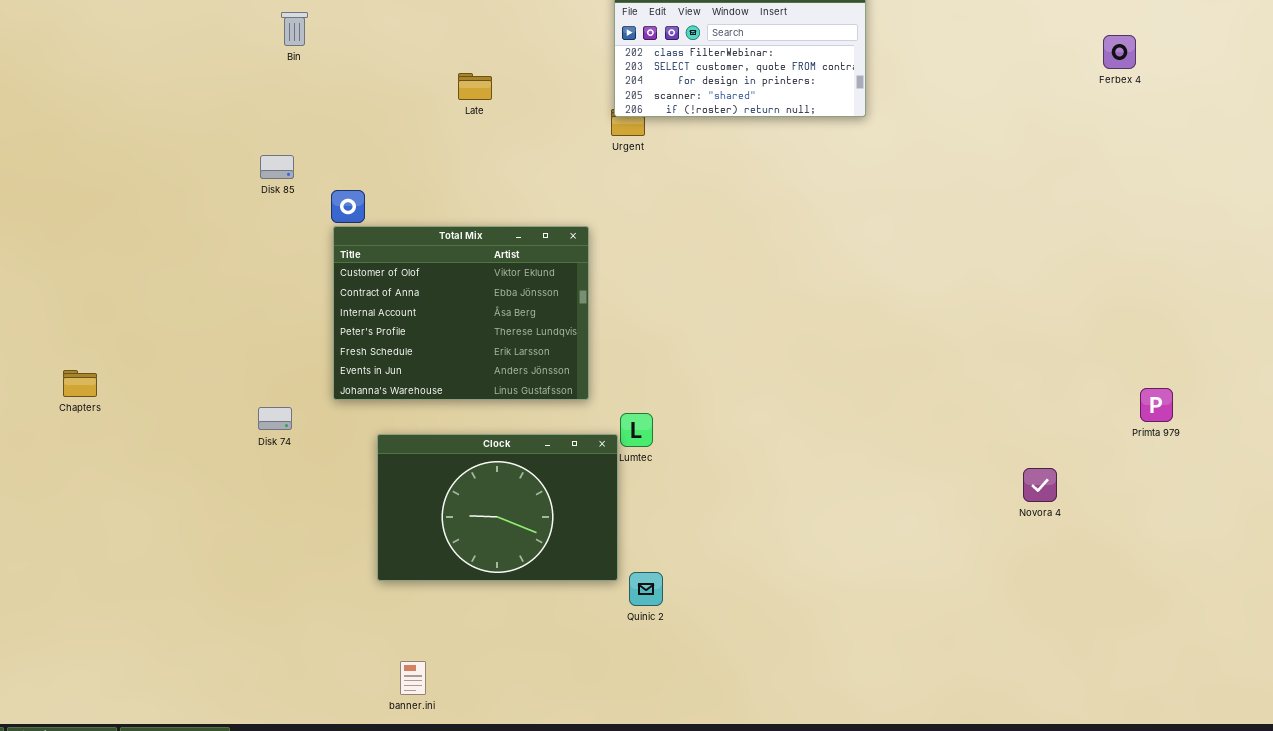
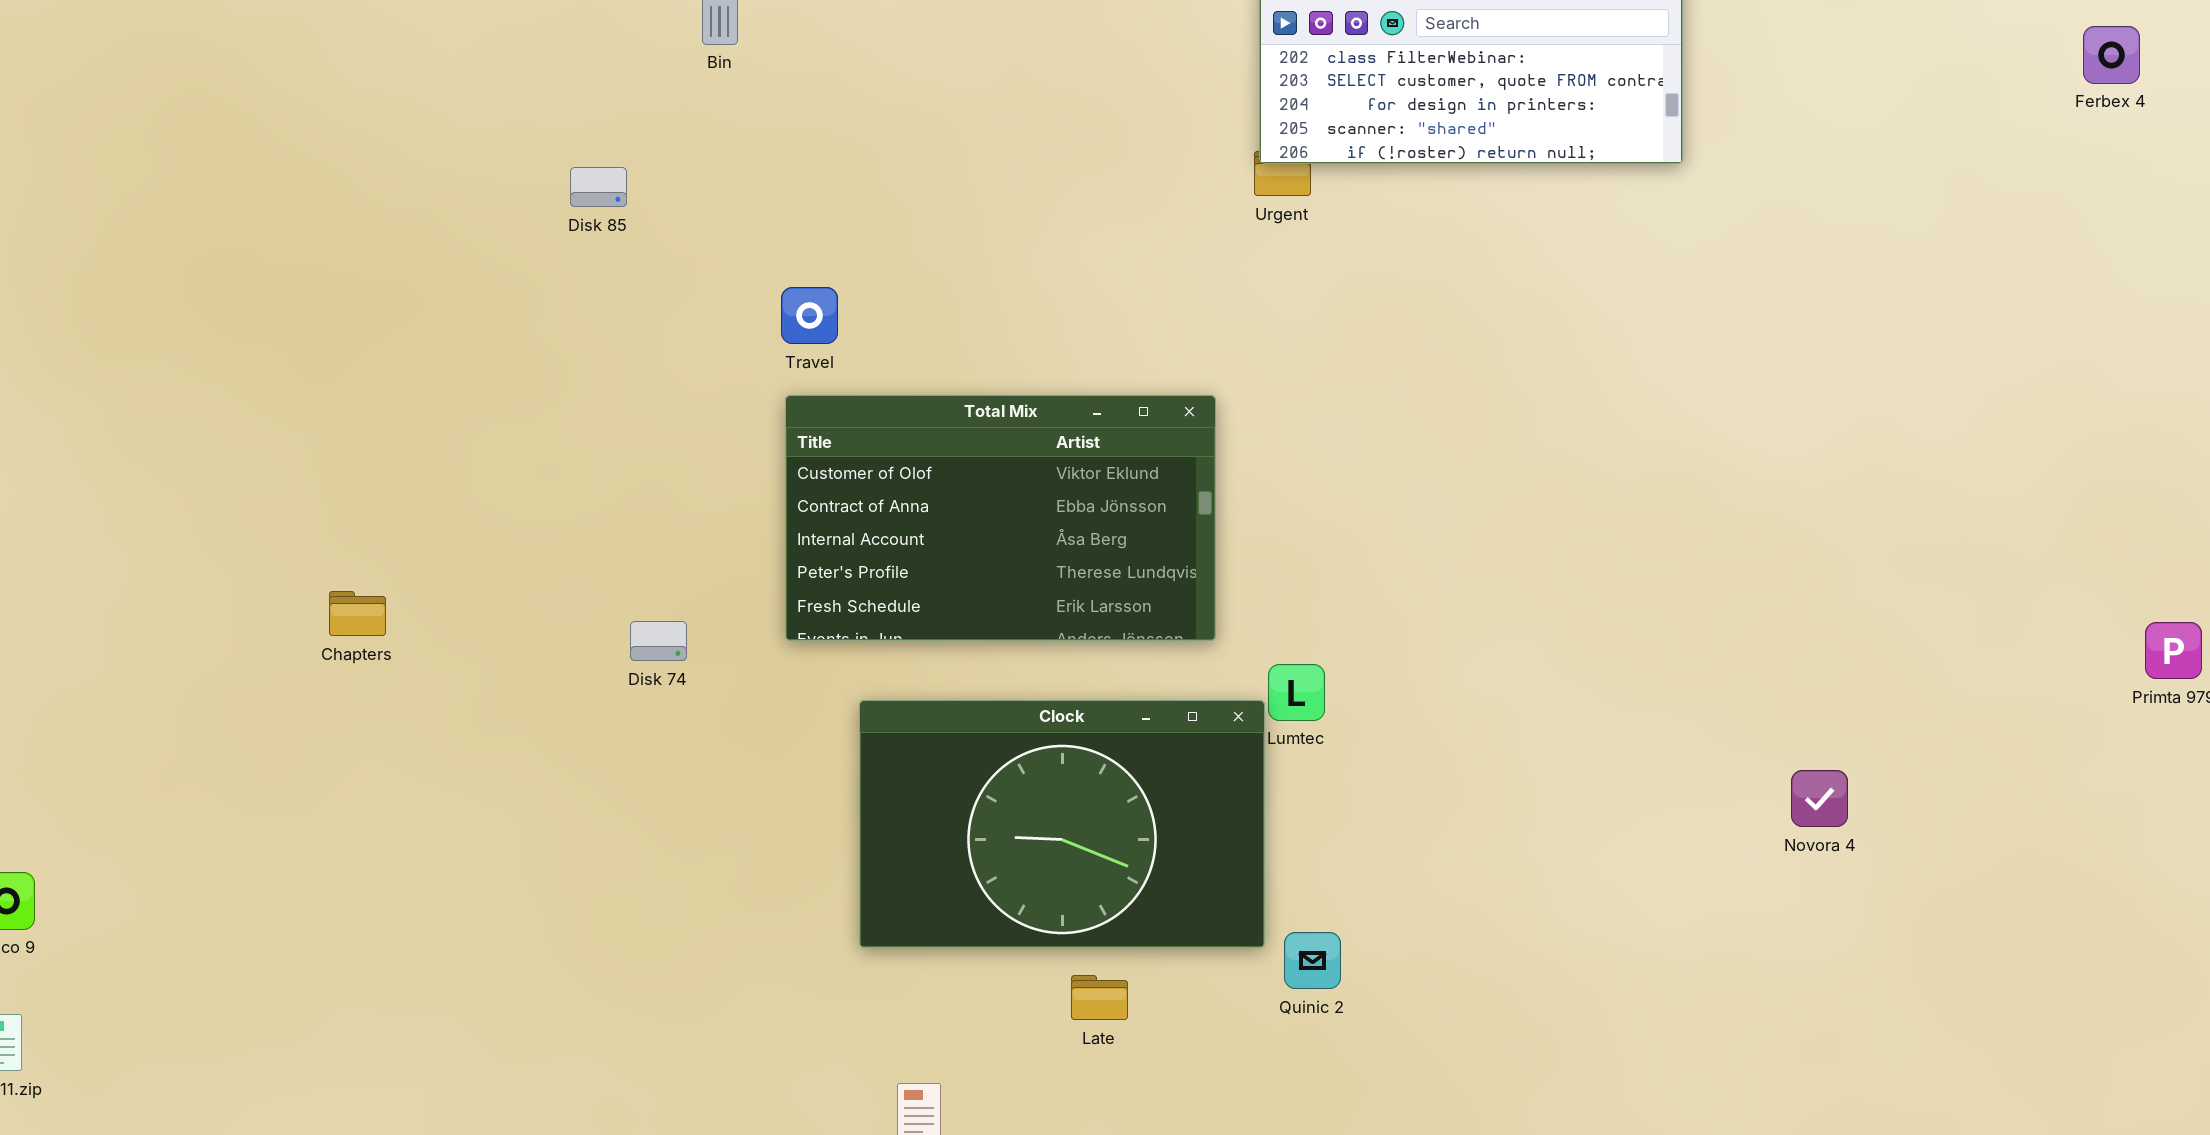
Late: [458,73,492,100] -> [1071,975,1128,1020], moved
Disk 85: [260,155,294,179] -> [570,167,627,207], moved
Total Mix: [333,226,589,400] -> [785,395,1216,641], resized
Disk 74: [258,407,292,430] -> [630,621,687,661], moved
Novora 4: [1023,468,1057,502] -> [1791,770,1848,827], moved

